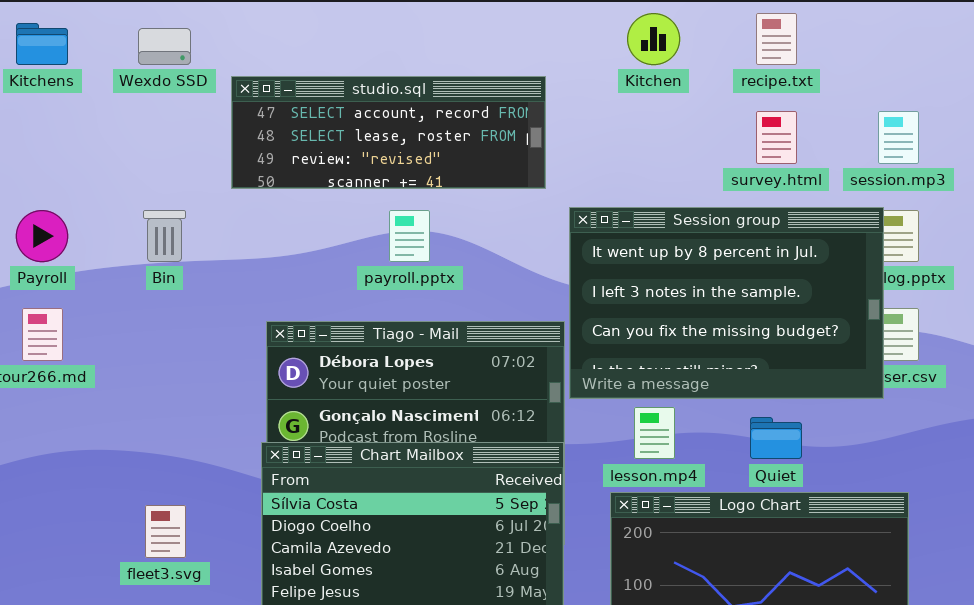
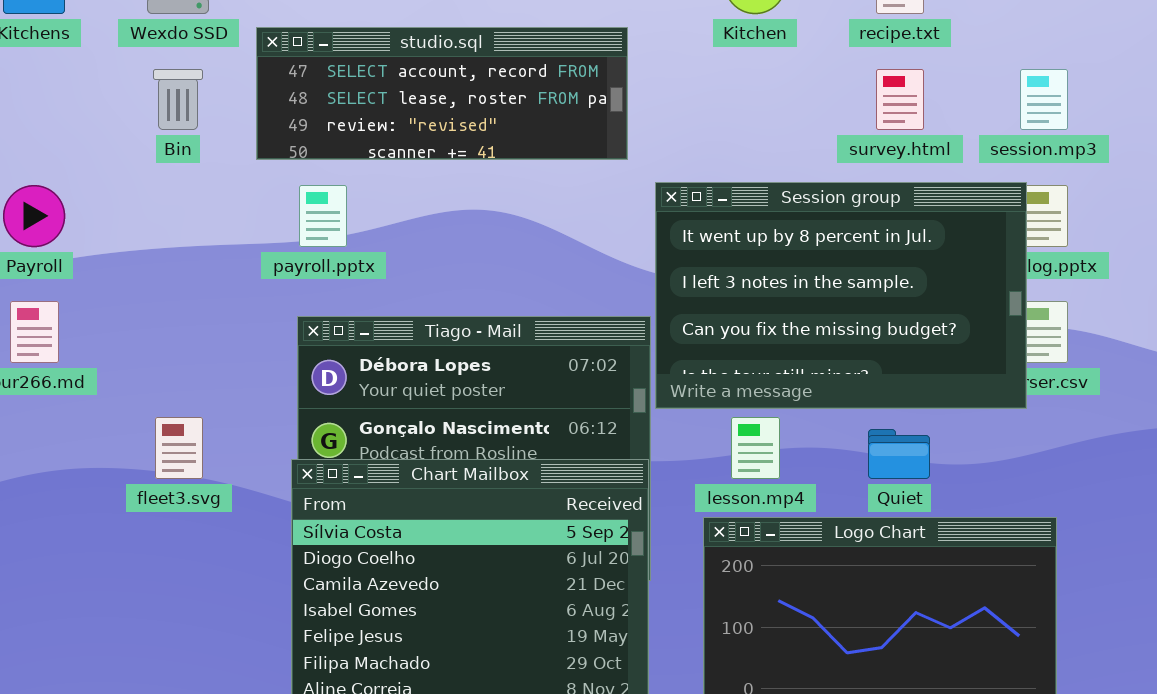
Bin: [143,210,186,262] -> [153,69,203,130], moved
payroll.pptx: [389,210,430,262] -> [299,185,347,247], moved
fleet3.svg: [145,505,186,558] -> [155,417,203,479], moved

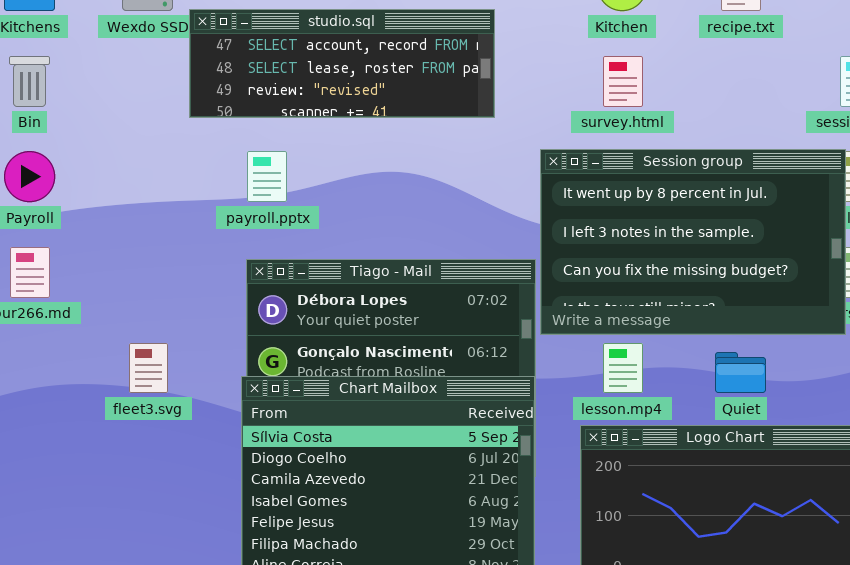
studio.sql: [256,27,628,160] -> [189,9,495,118], moved
Bin: [153,69,203,130] -> [9,56,50,107], moved
survey.html: [876,69,924,130] -> [603,56,643,107], moved

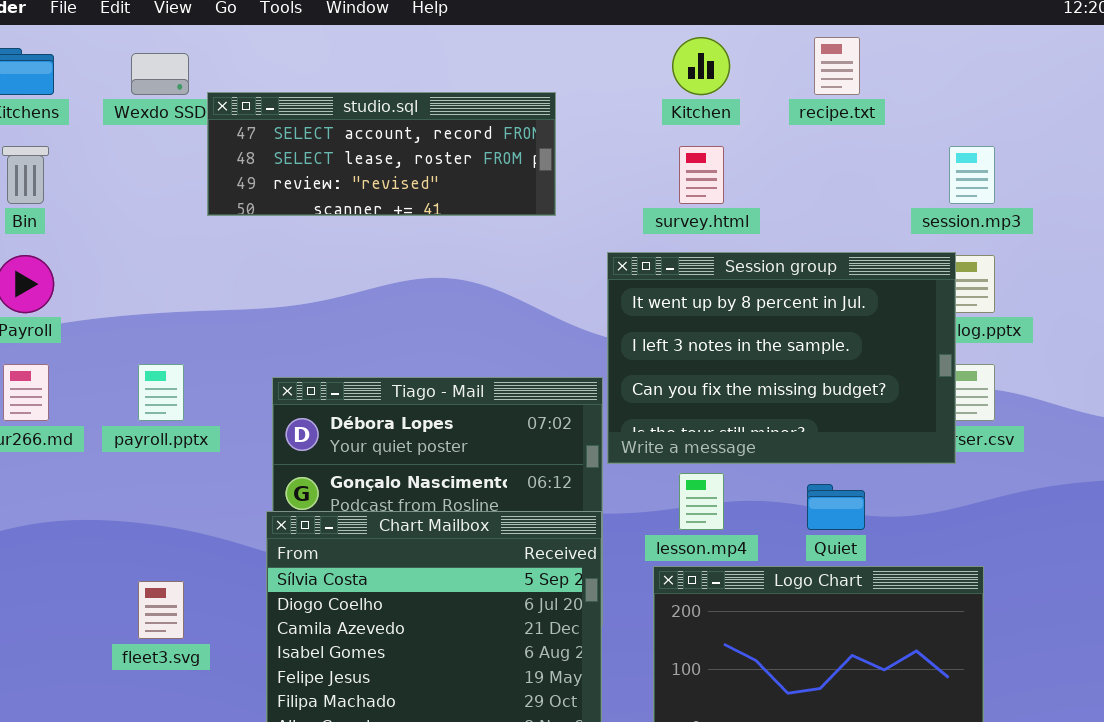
payroll.pptx: [247,151,287,202] -> [138,364,184,421], moved
fleet3.svg: [129,343,168,393] -> [138,581,184,639], moved

